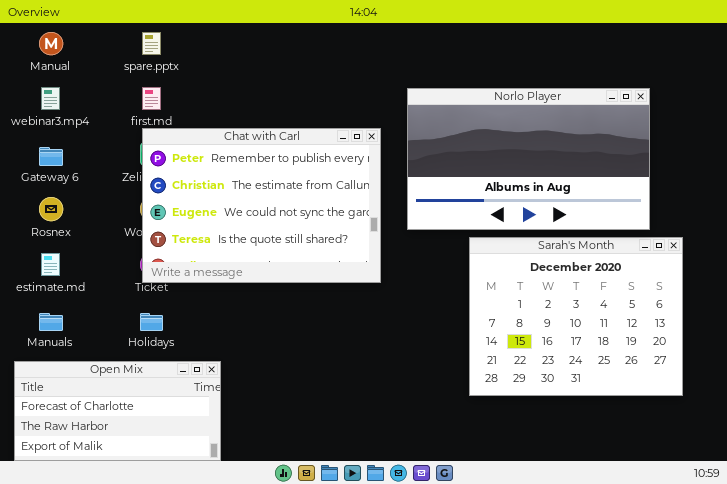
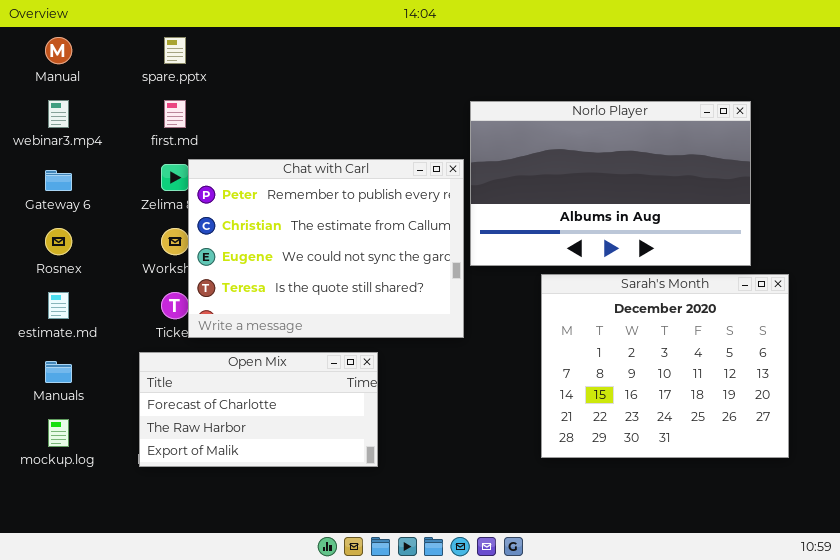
Chat with Carl: [142,128,381,283] -> [188,159,464,338], moved
Open Mix: [14,361,221,461] -> [139,352,378,467], moved

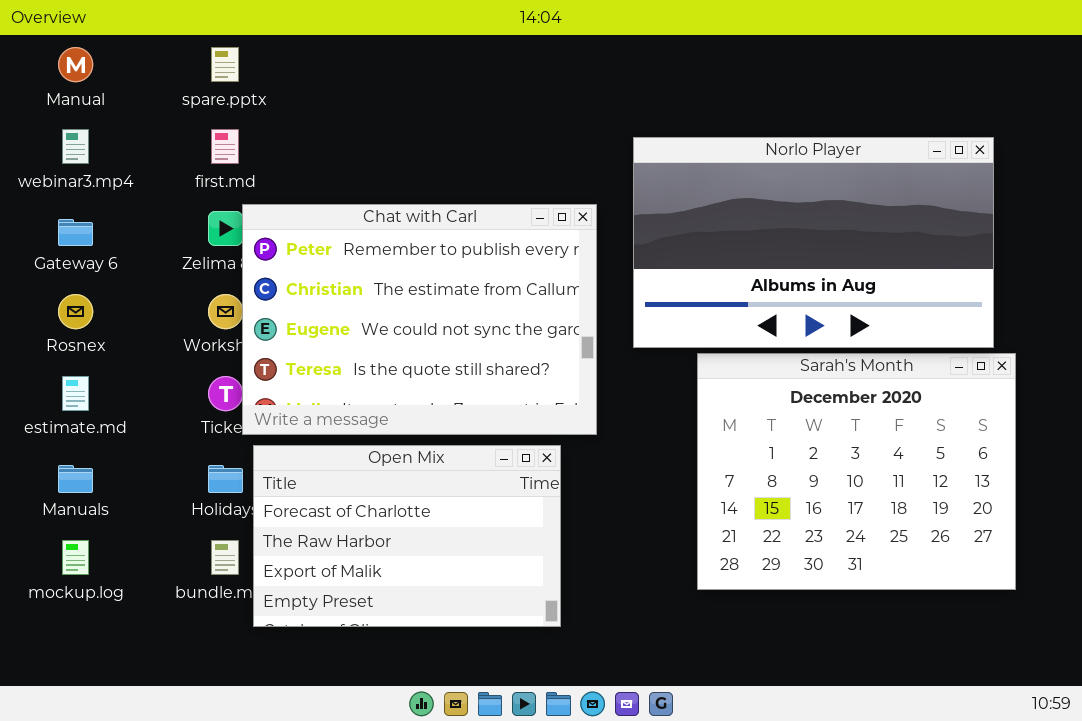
Norlo Player: [470,101,751,266] -> [633,137,994,348], moved
Open Mix: [139,352,378,467] -> [253,445,561,627], moved, resized

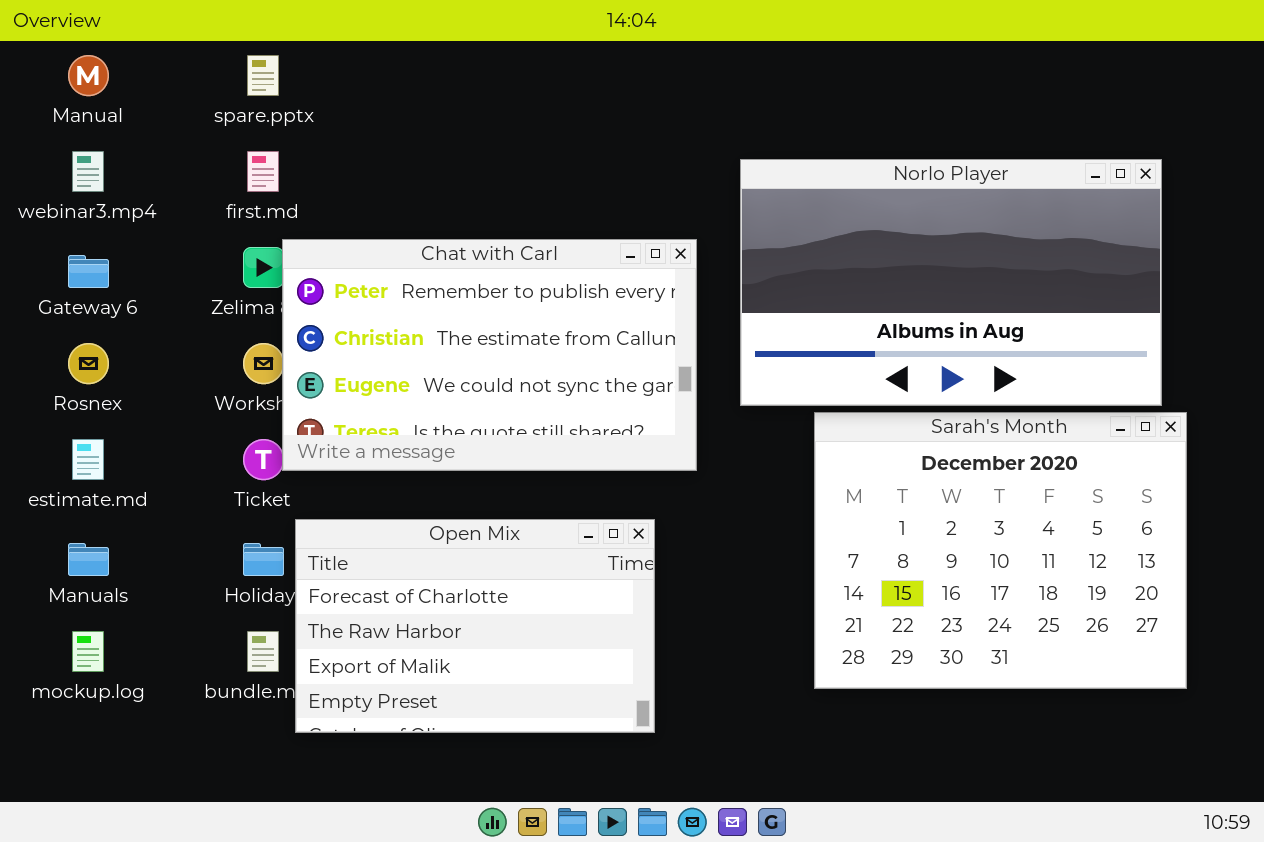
Chat with Carl: [242,204,597,435] -> [282,239,697,471], resized

